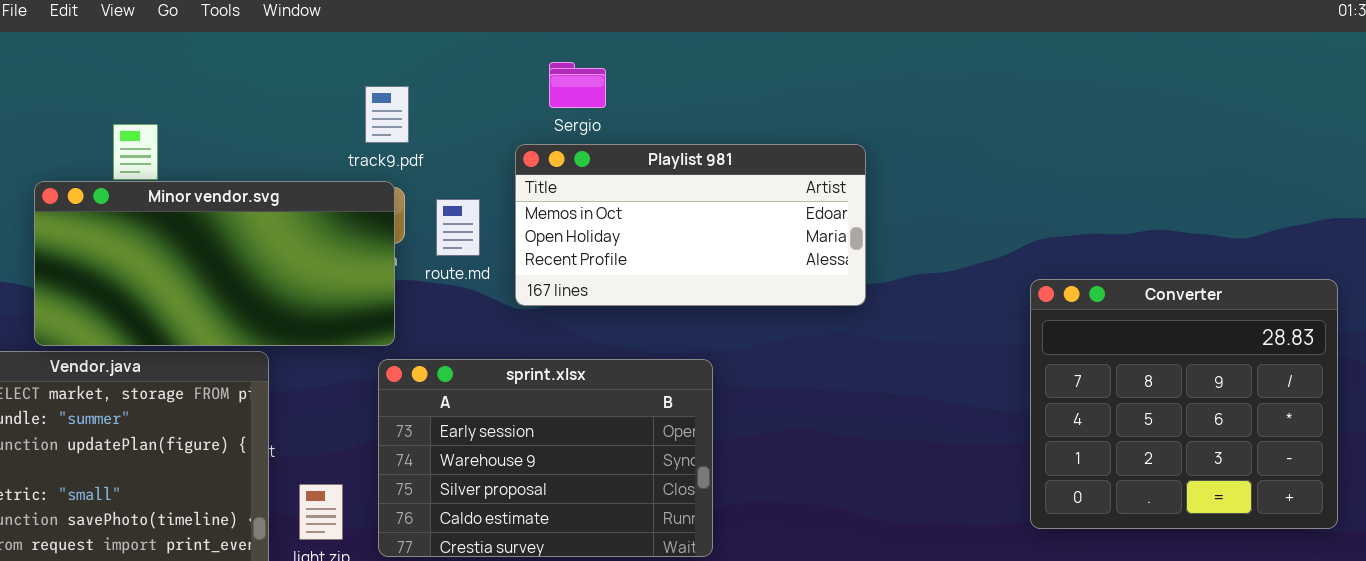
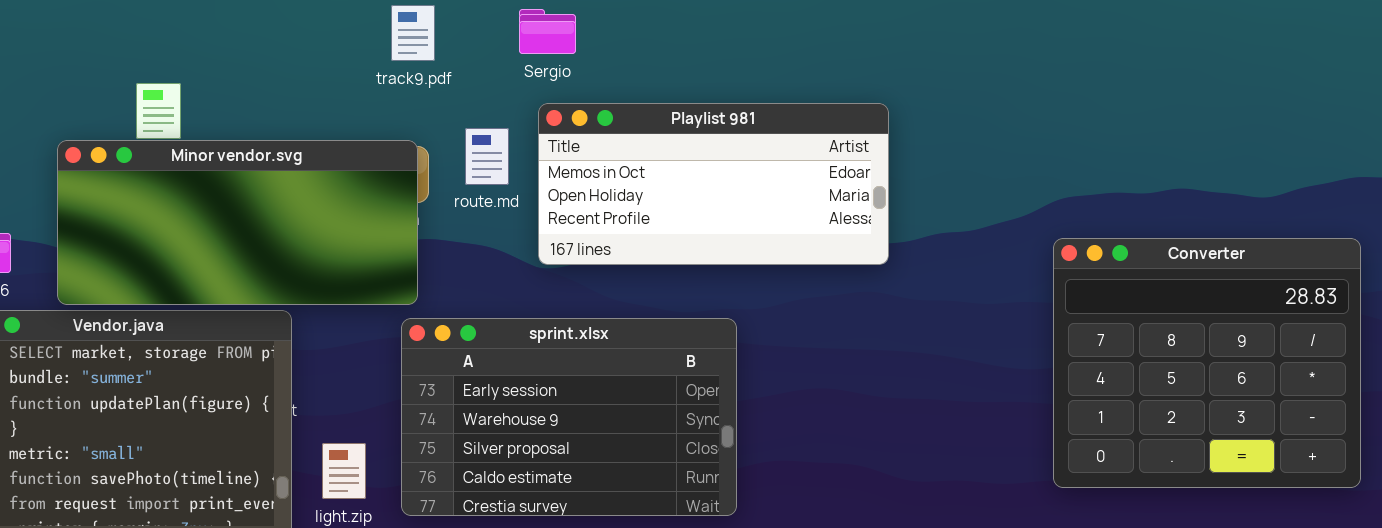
Sergio: [549,62,606,108] -> [519,9,576,54], moved
track9.pdf: [365,86,409,143] -> [391,5,435,61], moved
route.md: [436,199,480,256] -> [465,128,509,185], moved

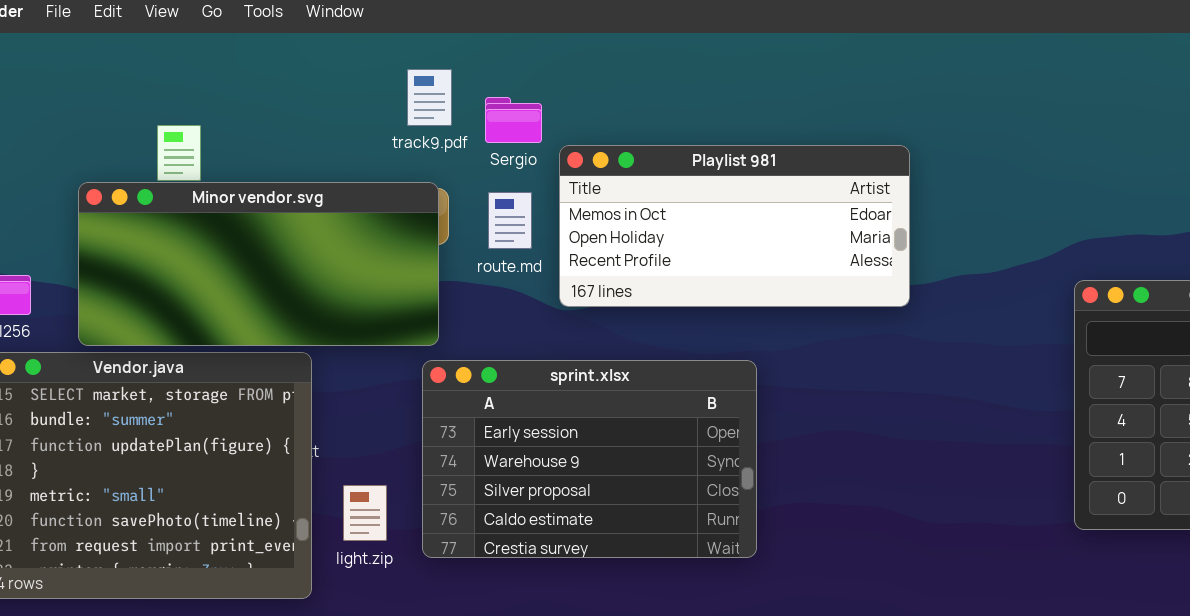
track9.pdf: [391,5,435,61] -> [407,69,452,126], moved
Sergio: [519,9,576,54] -> [485,97,542,143], moved
route.md: [465,128,509,185] -> [488,192,532,249], moved

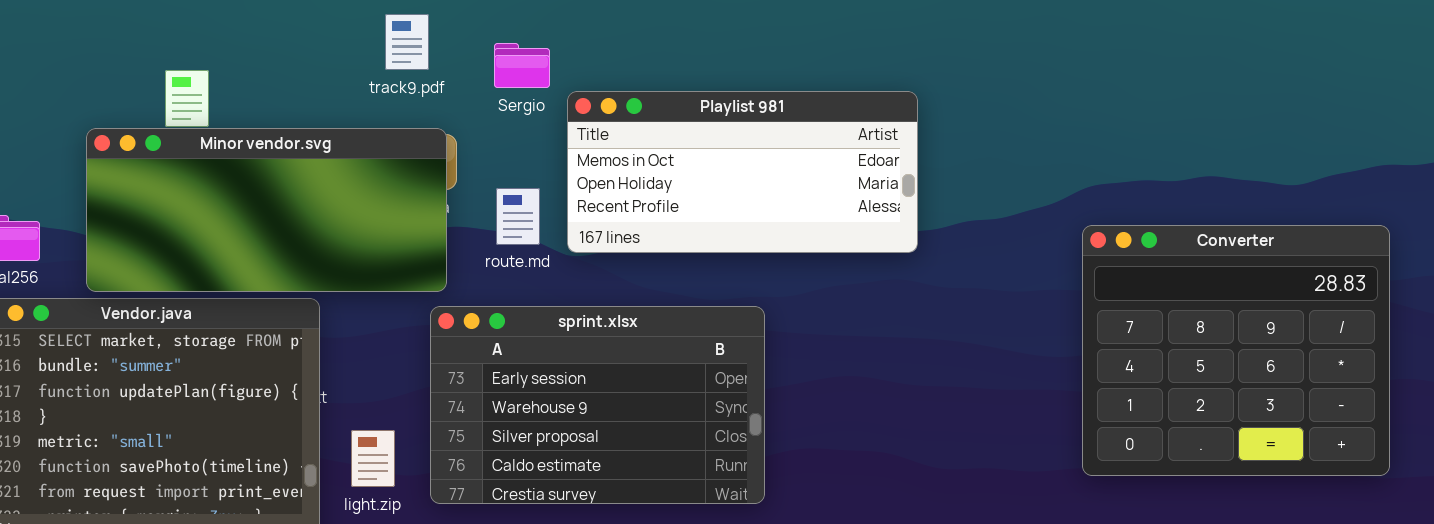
track9.pdf: [407,69,452,126] -> [385,14,429,70], moved
route.md: [488,192,532,249] -> [496,188,540,245], moved

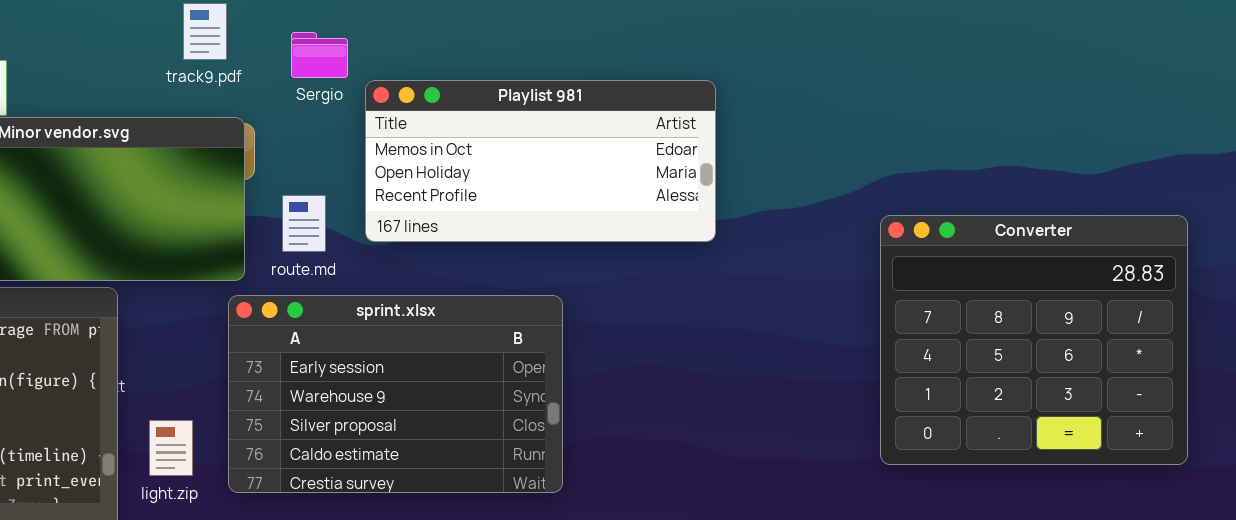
route.md: [496,188,540,245] -> [282,195,326,252], moved

